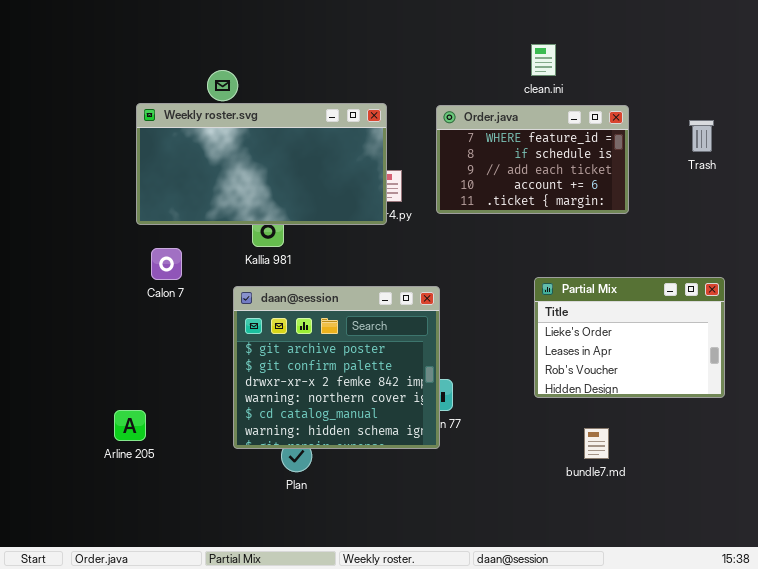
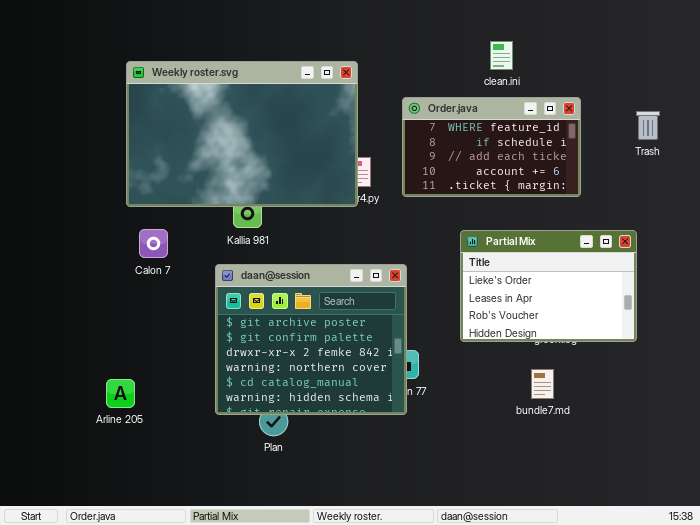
Weekly roster.svg: [136,103,387,225] -> [126,61,358,207], resized
Partial Mix: [534,277,725,398] -> [460,230,637,342], moved
bundle7.md: [584,428,609,459] -> [531,369,554,399], moved

